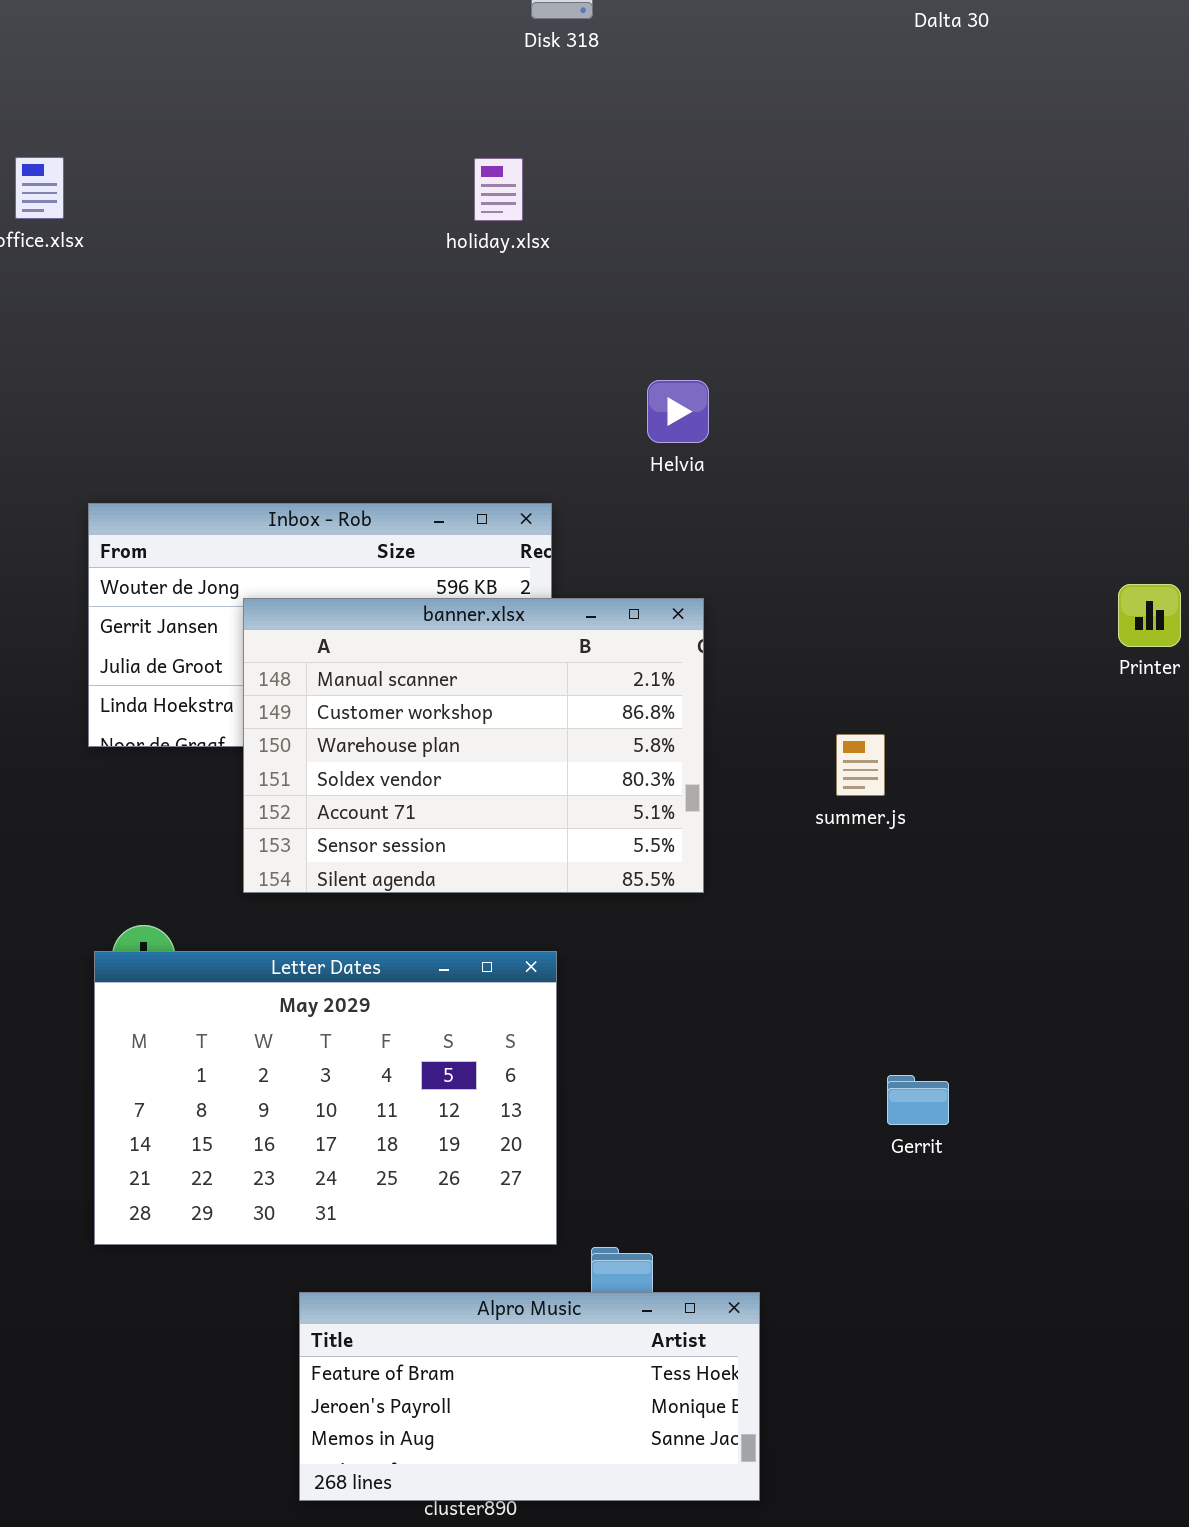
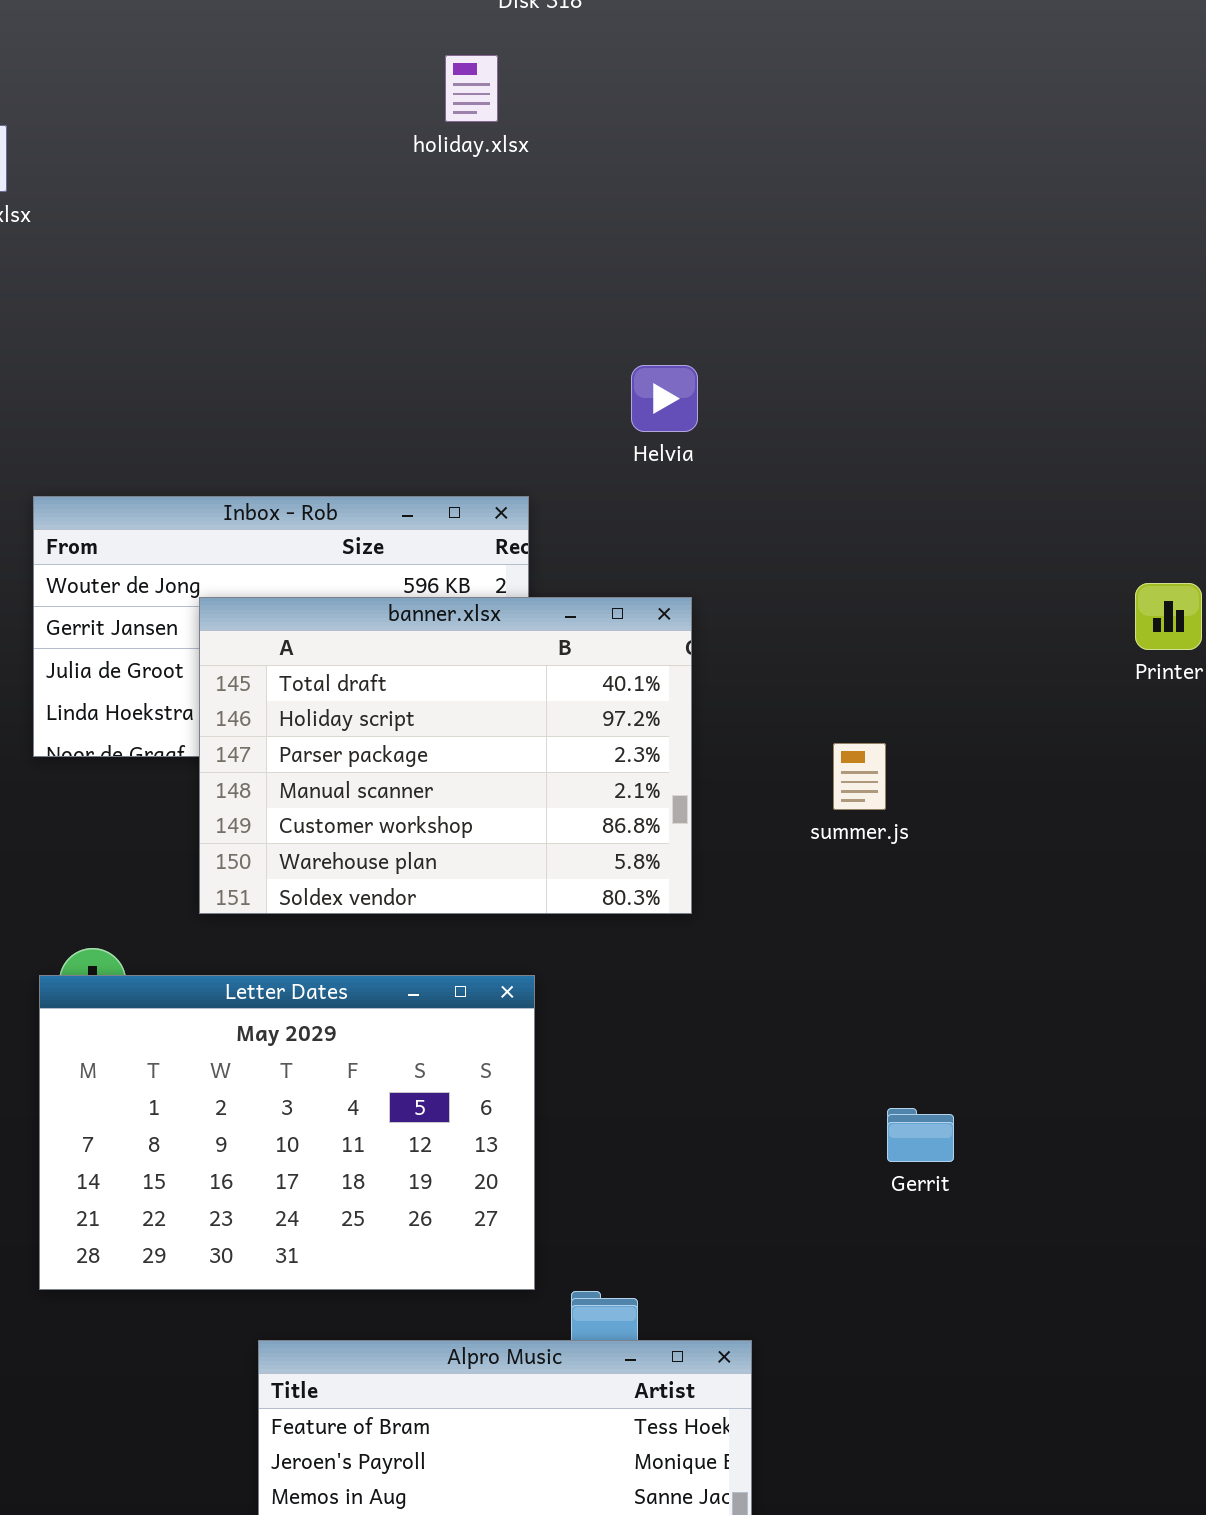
holiday.xlsx: [474,158,523,221] -> [445,55,498,122], moved
banner.xlsx: [243,598,704,893] -> [199,597,692,914], scrolled up 3 rows

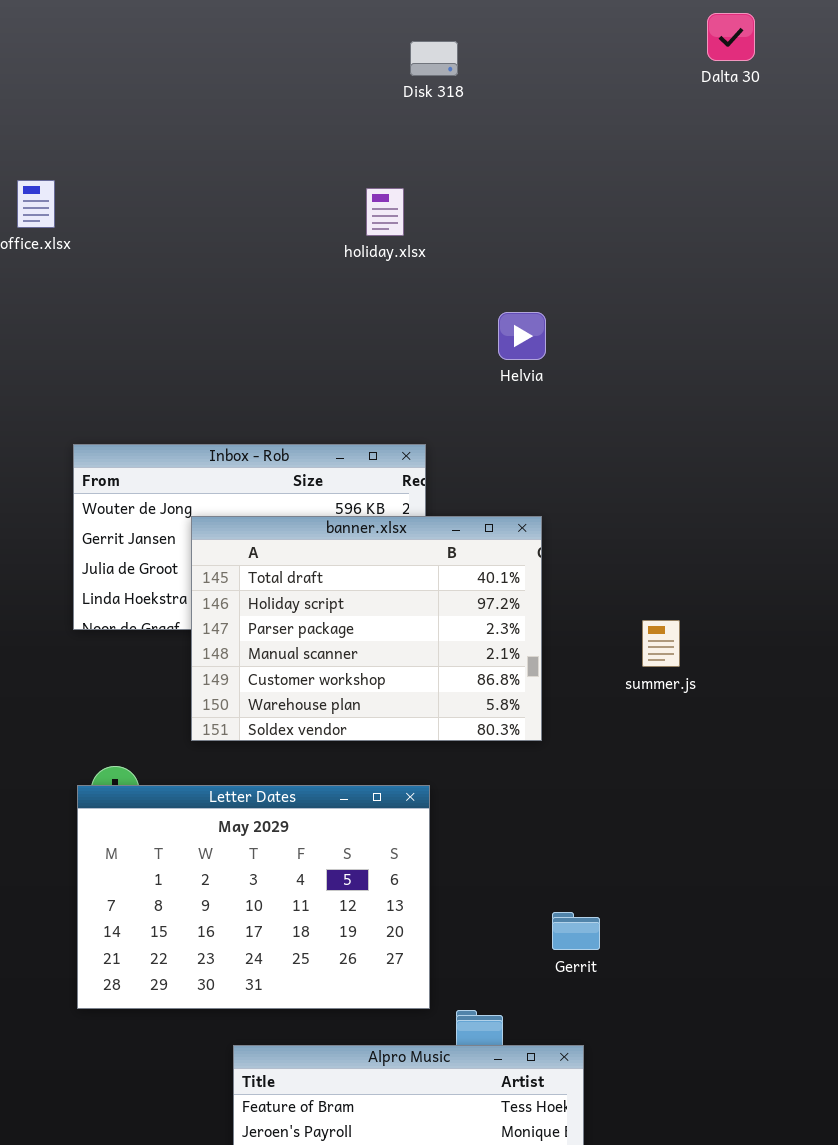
holiday.xlsx: [445,55,498,122] -> [366,188,404,236], moved
Helvia: [631,365,698,432] -> [498,312,546,360], moved
Gerrit: [887,1108,954,1162] -> [552,912,600,950], moved

